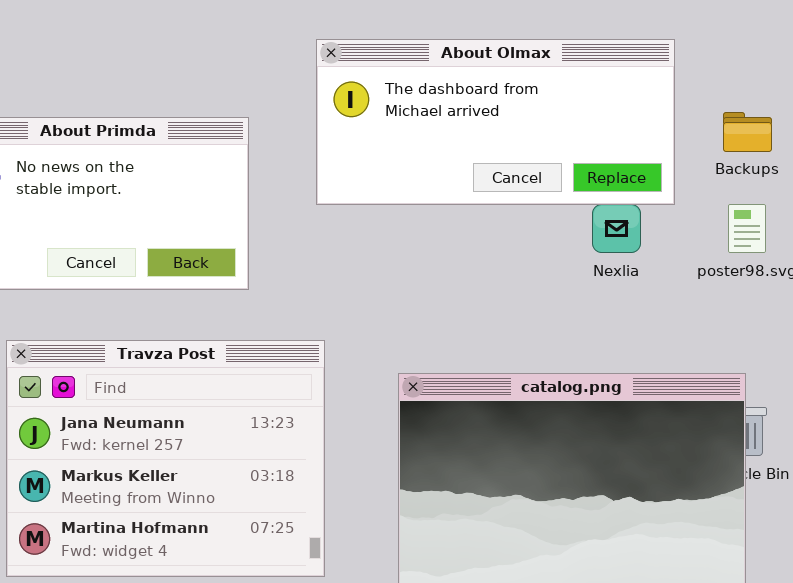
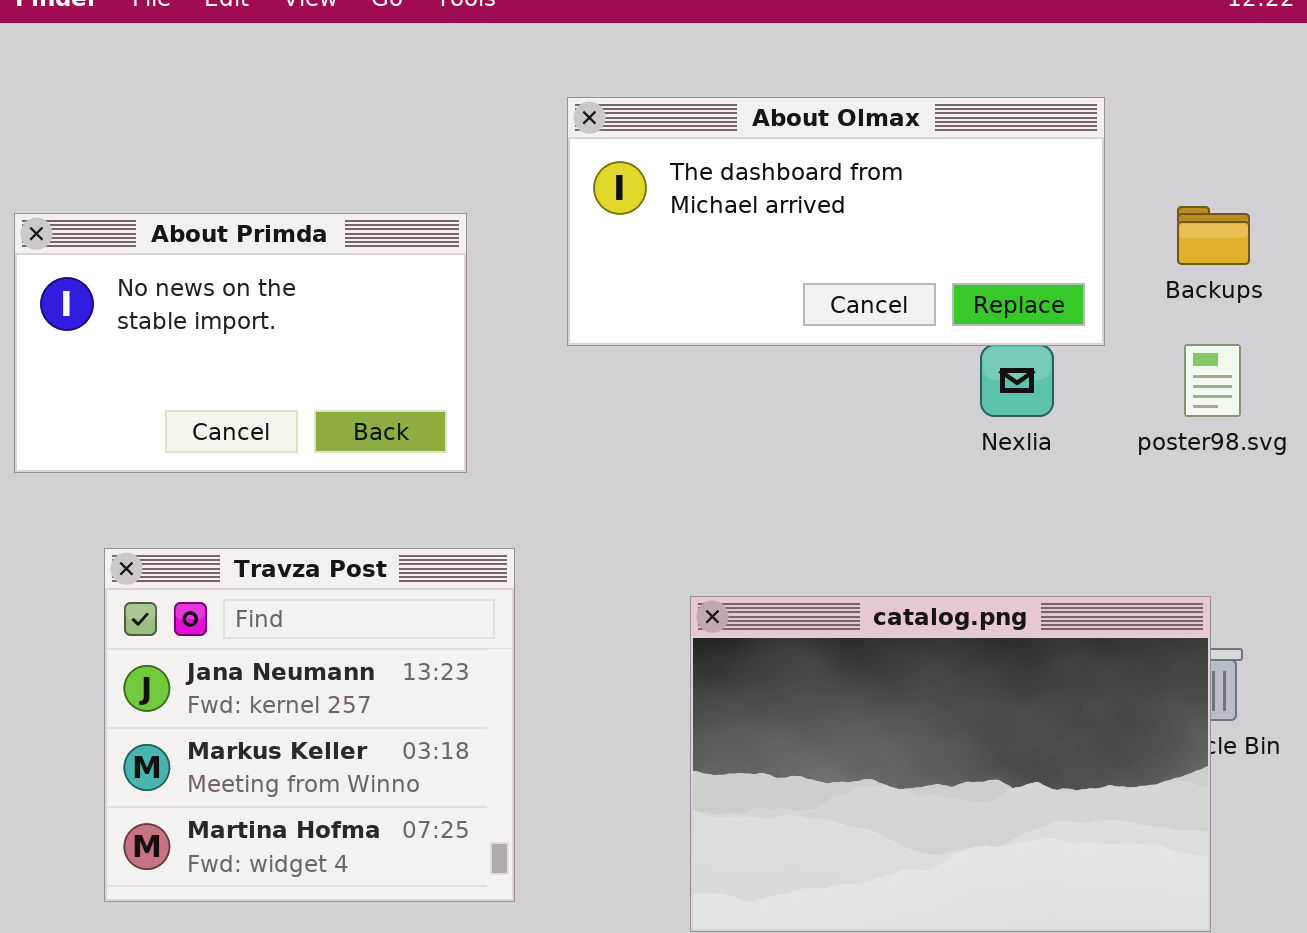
Travza Post: [6,340,325,577] -> [104,548,515,902], resized

